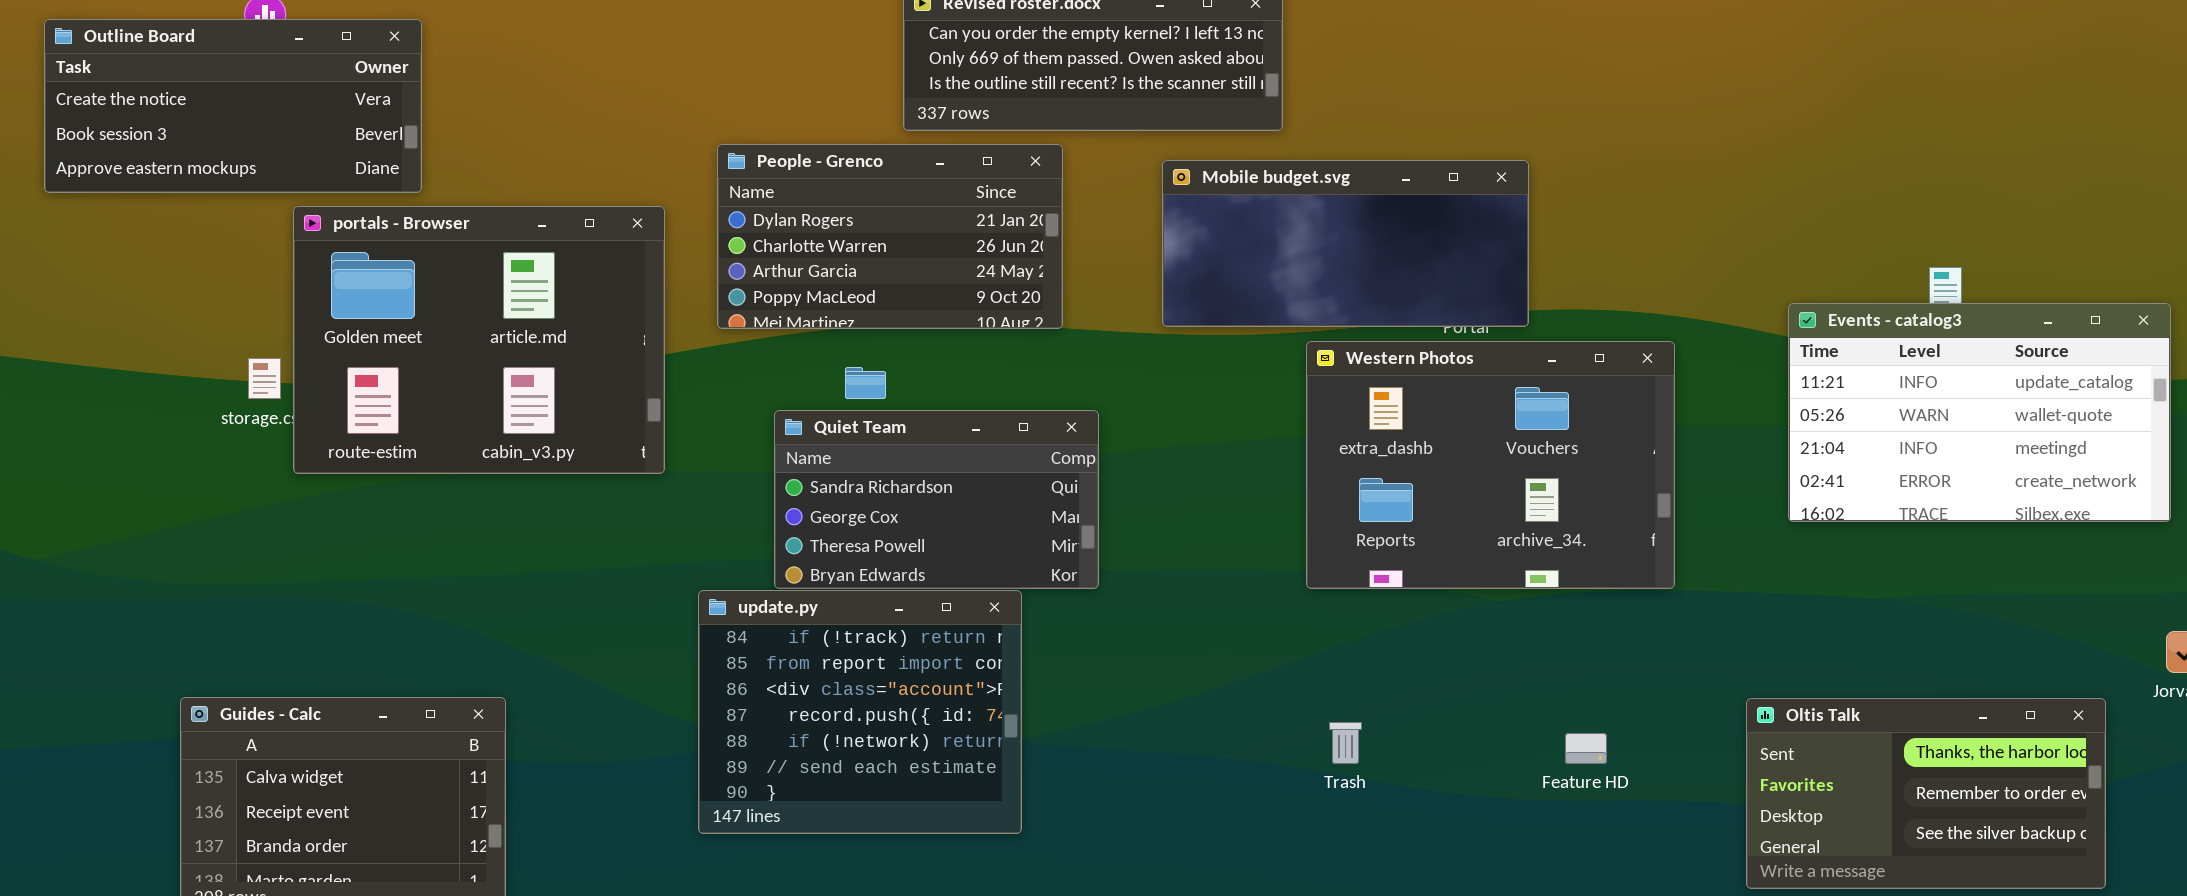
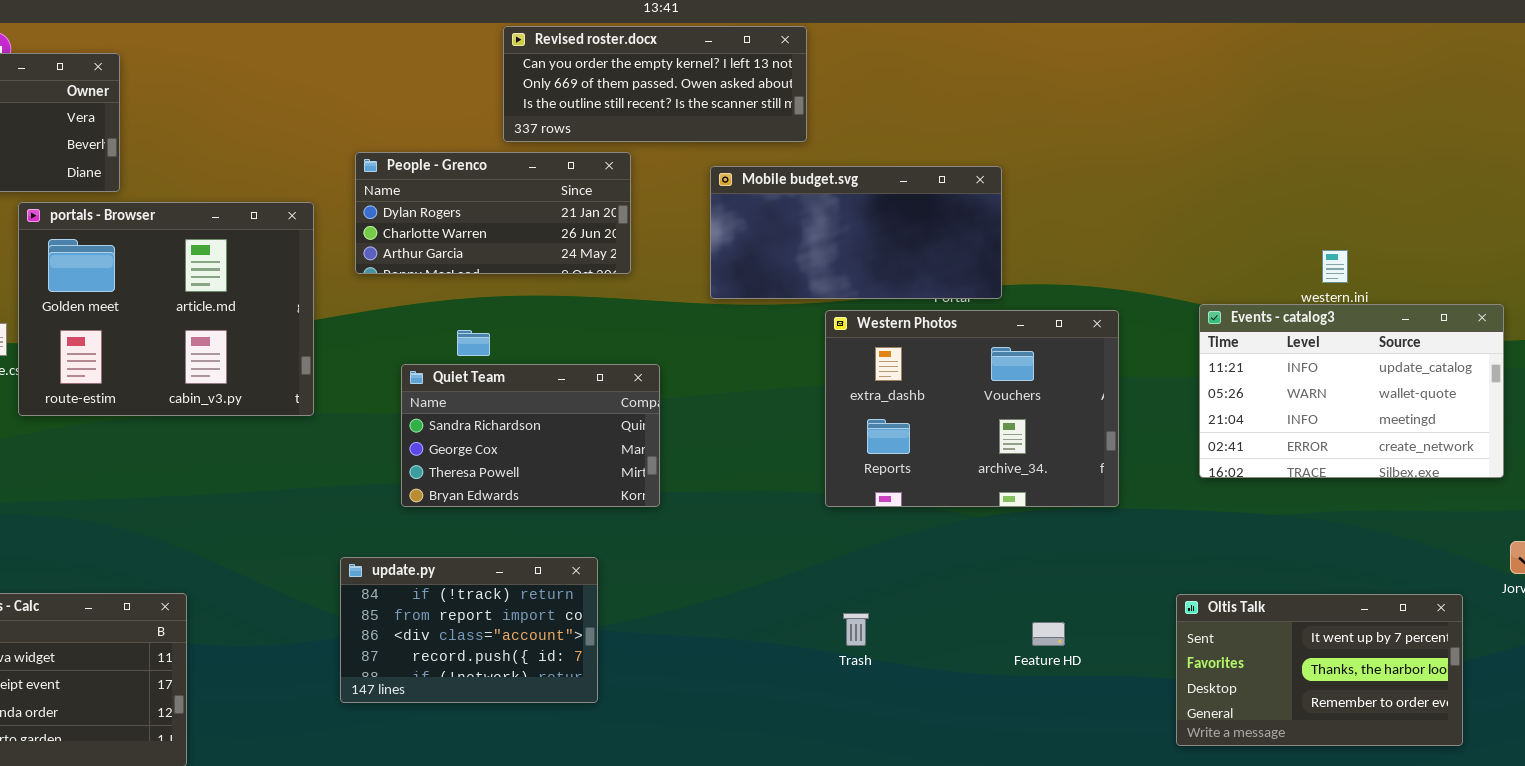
People - Grenco: [717,144,1063,329] -> [355,152,631,274], resized
Events - catalog3: [1788,303,2171,522] -> [1199,304,1504,478], moved
update.py: [698,590,1022,834] -> [340,557,598,703], resized
Oltis Talk: [1746,698,2106,889] -> [1176,594,1463,746], scrolled up 1 row

